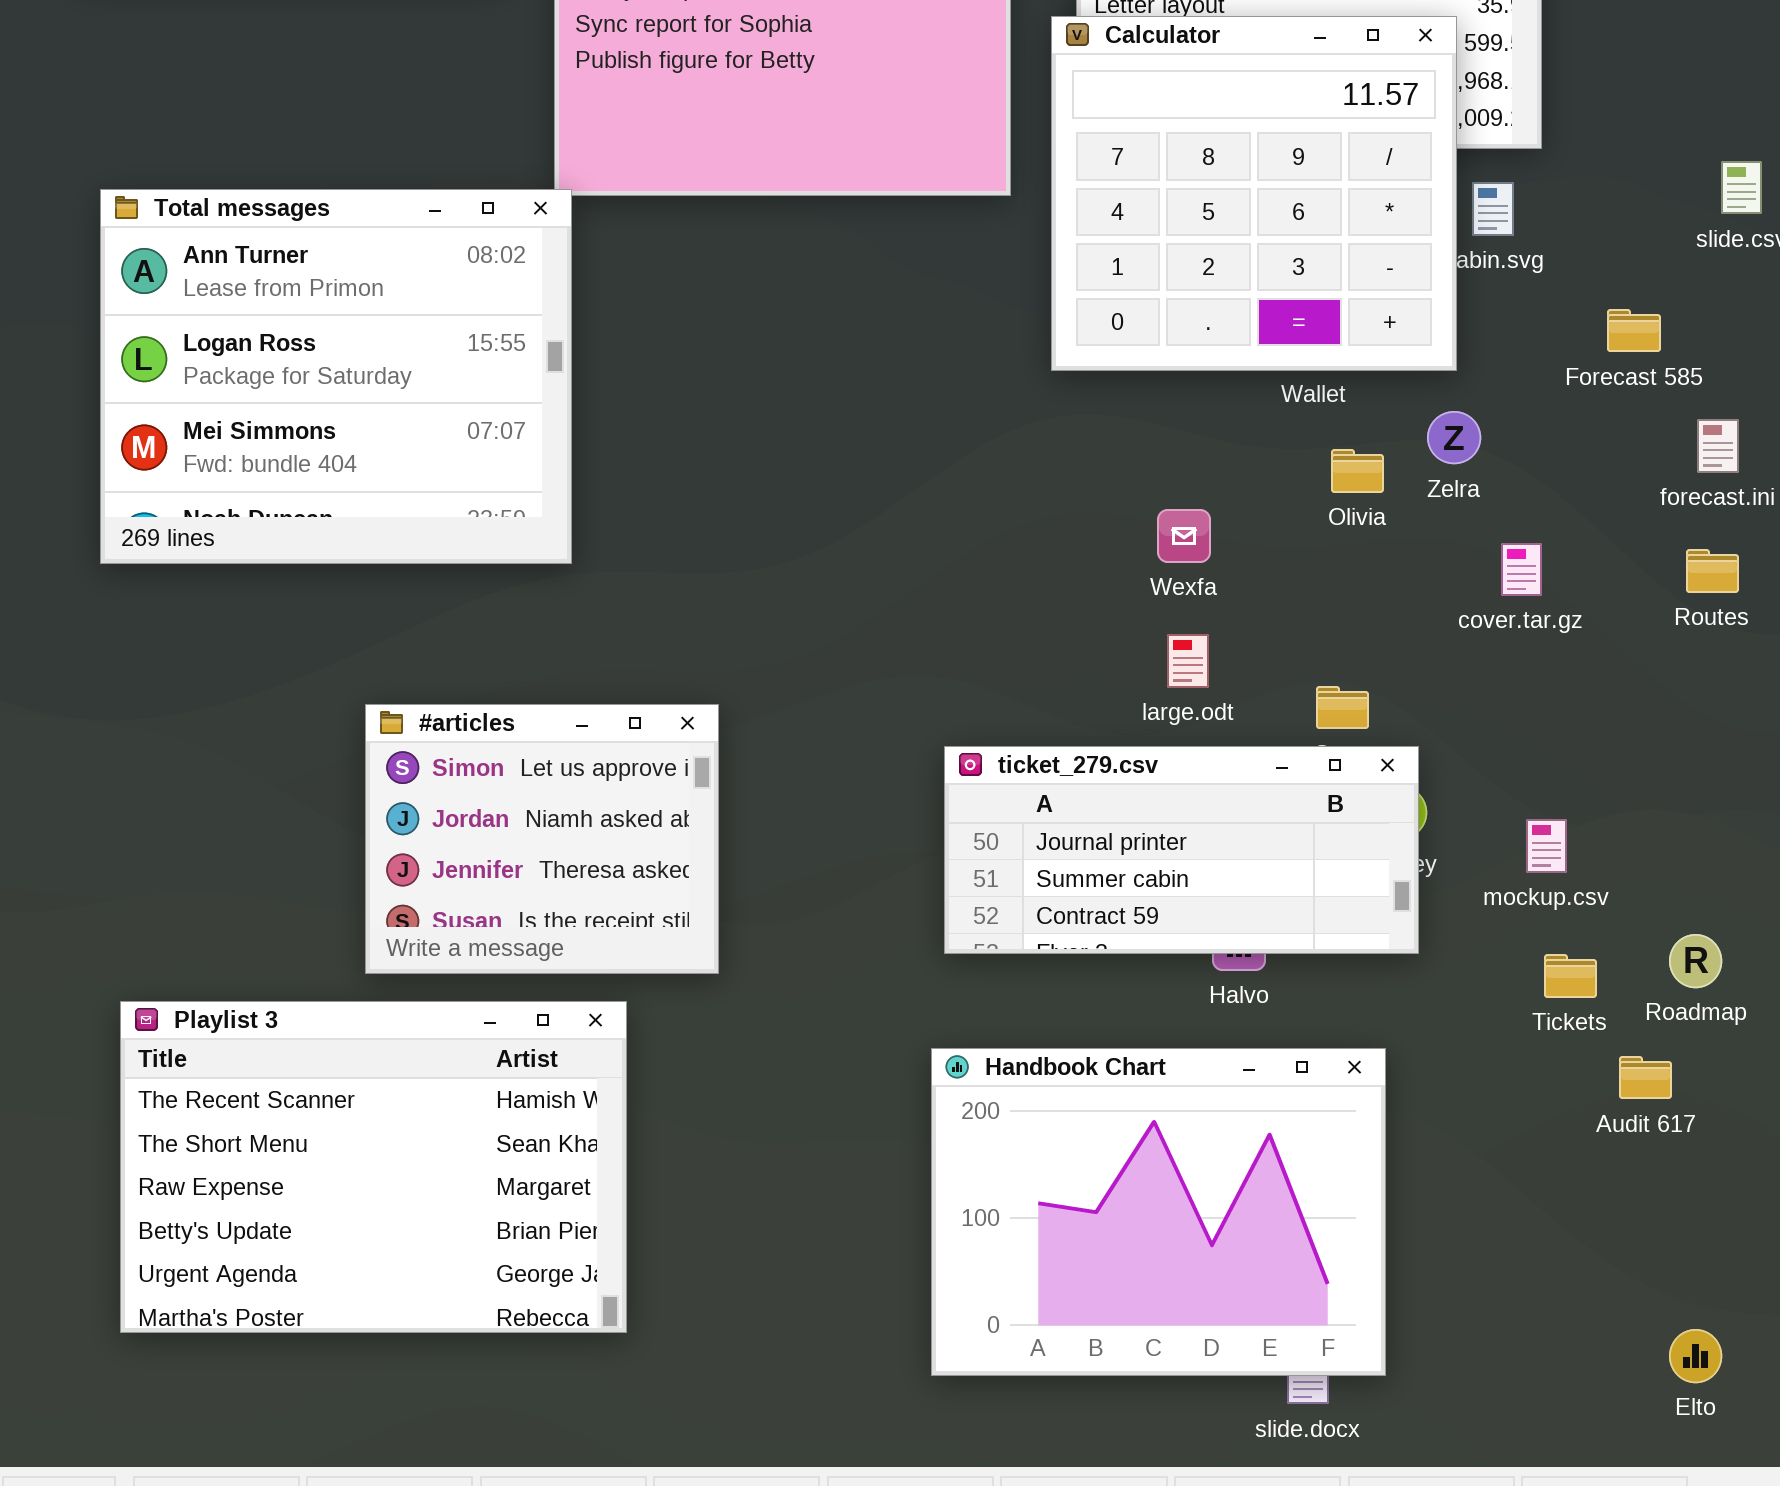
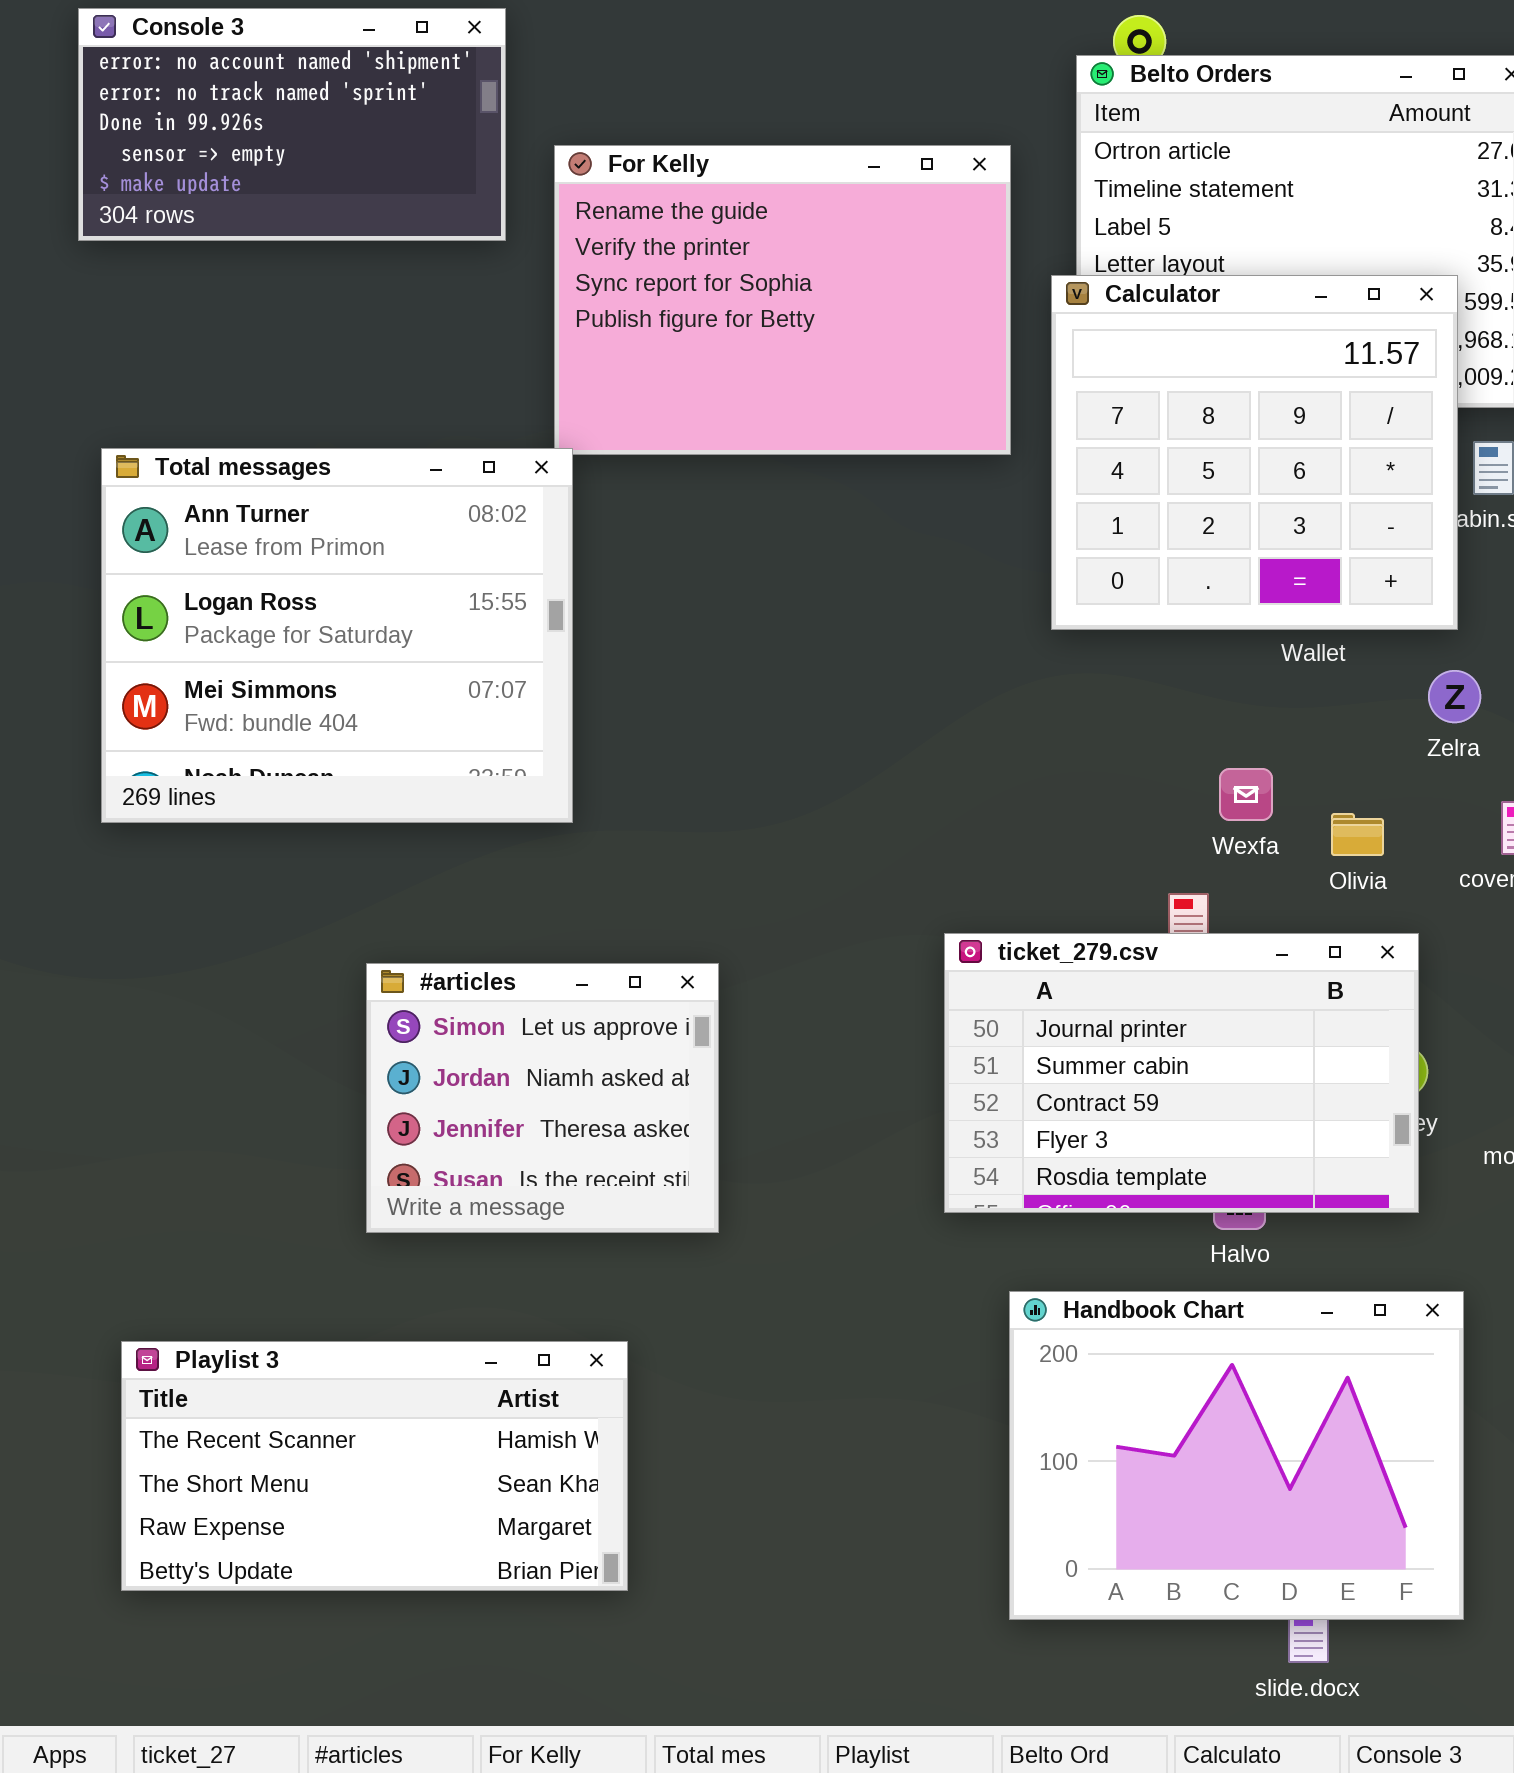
Olivia: [1331,449,1384,493] -> [1331,813,1384,856], moved
Wexfa: [1157,509,1211,563] -> [1219,768,1273,821], moved
ticket_279.csv: [944,746,1419,954] -> [944,933,1419,1213], resized
Playlist 3: [120,1001,627,1333] -> [121,1341,628,1591], resized
Handbook Chart: [931,1048,1386,1376] -> [1009,1291,1464,1620], moved

